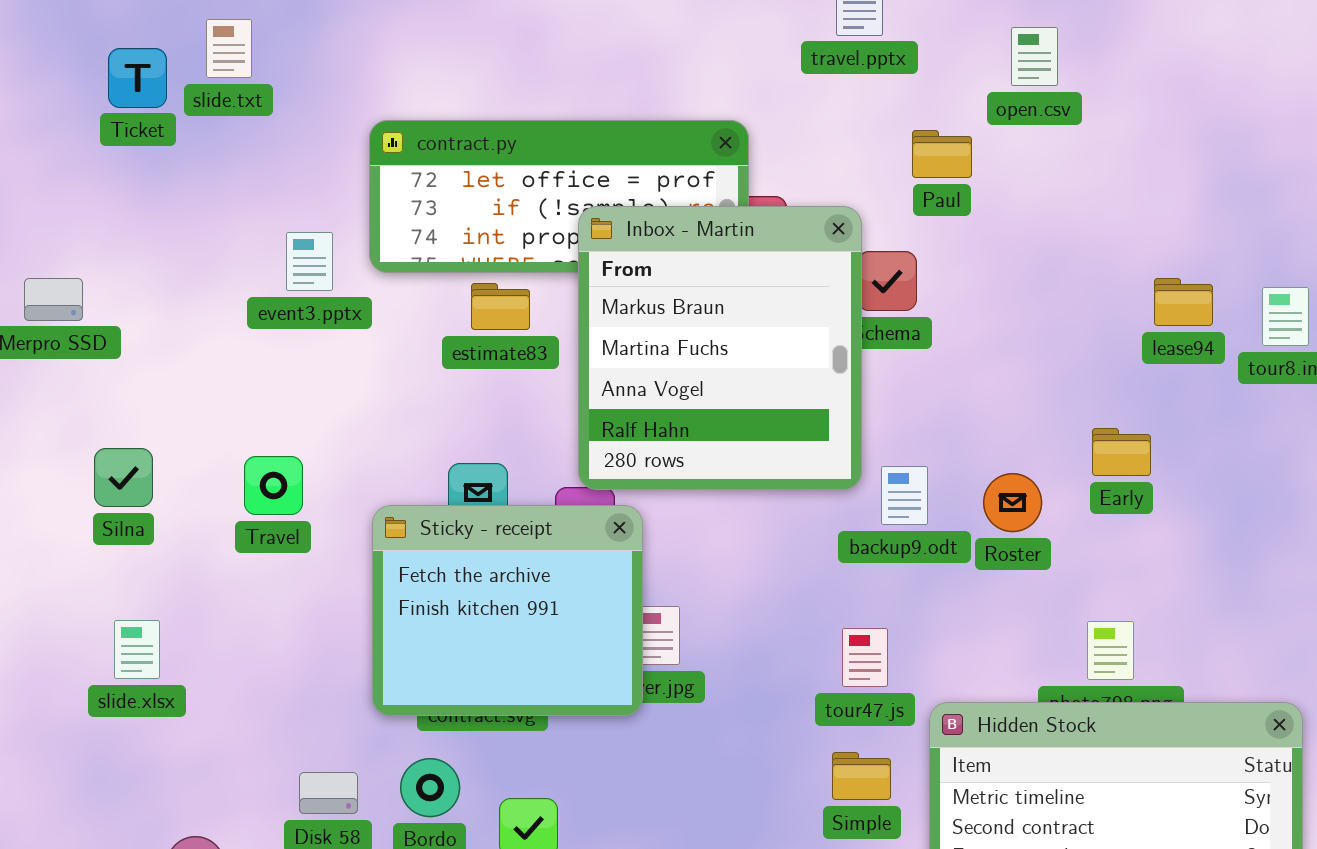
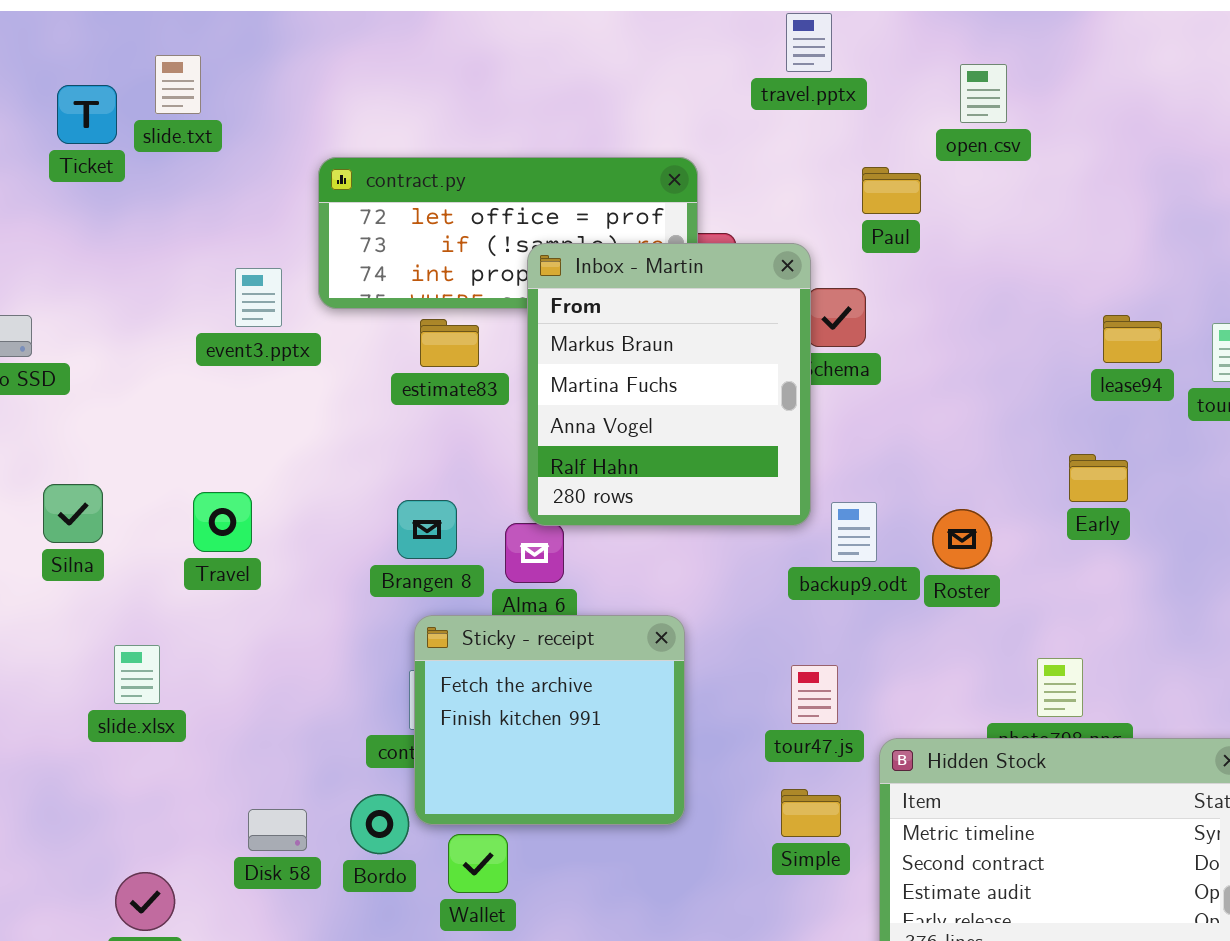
Early: [1092,428,1151,476] -> [1069,454,1128,502], moved
Sticky - receipt: [372,505,643,716] -> [414,615,685,825], moved
slide.xlsx: [114,620,160,679] -> [114,645,160,704], moved

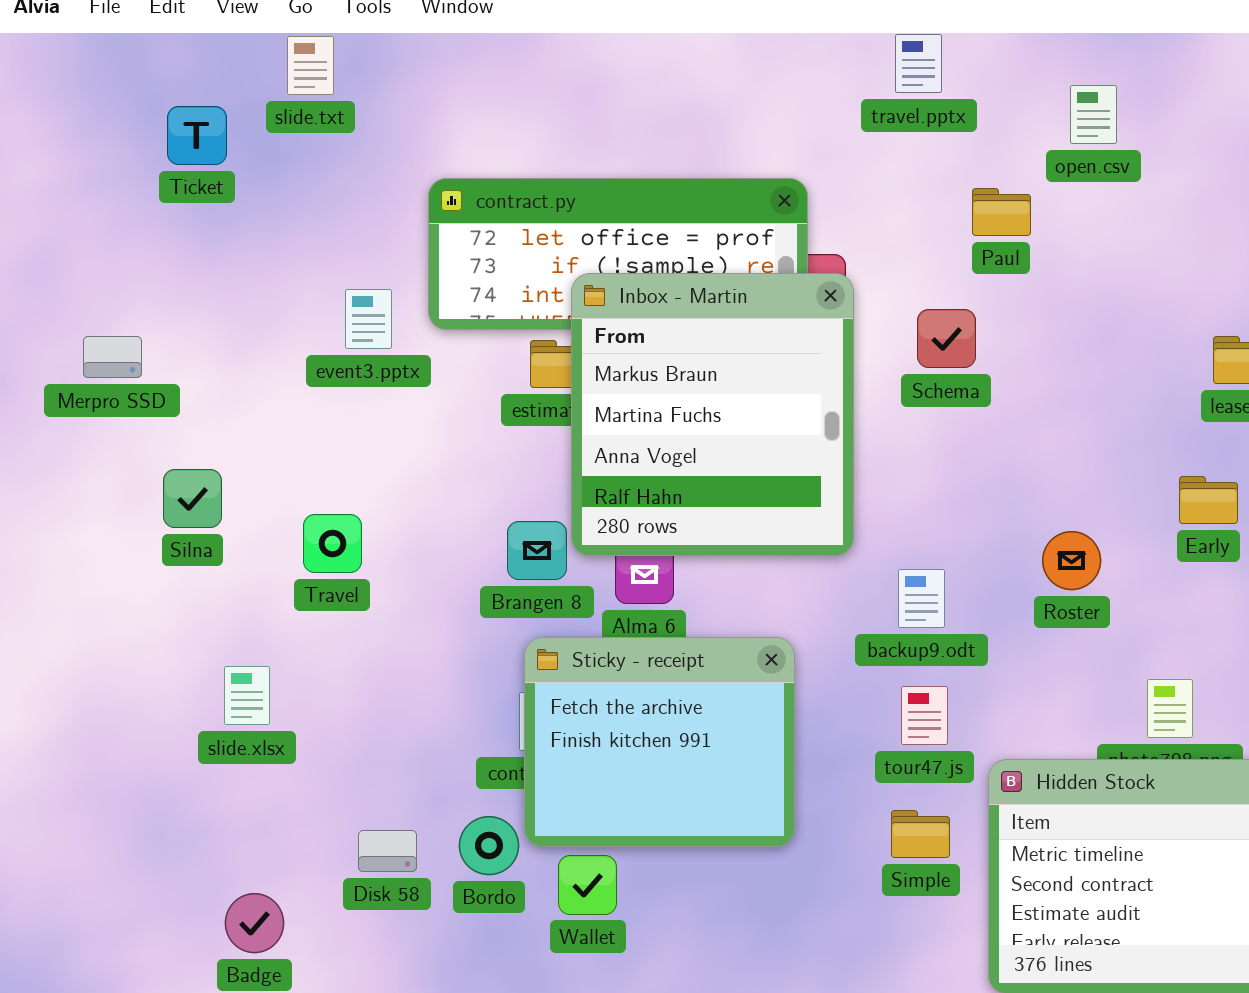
slide.txt: [155,55,201,114] -> [287,36,334,95], moved
Inbox - Martin: [527,243,811,526] -> [571,273,854,556], moved
Silna: [43,484,103,543] -> [163,469,222,528], moved
backup9.odt: [831,502,877,562] -> [898,569,945,628], moved

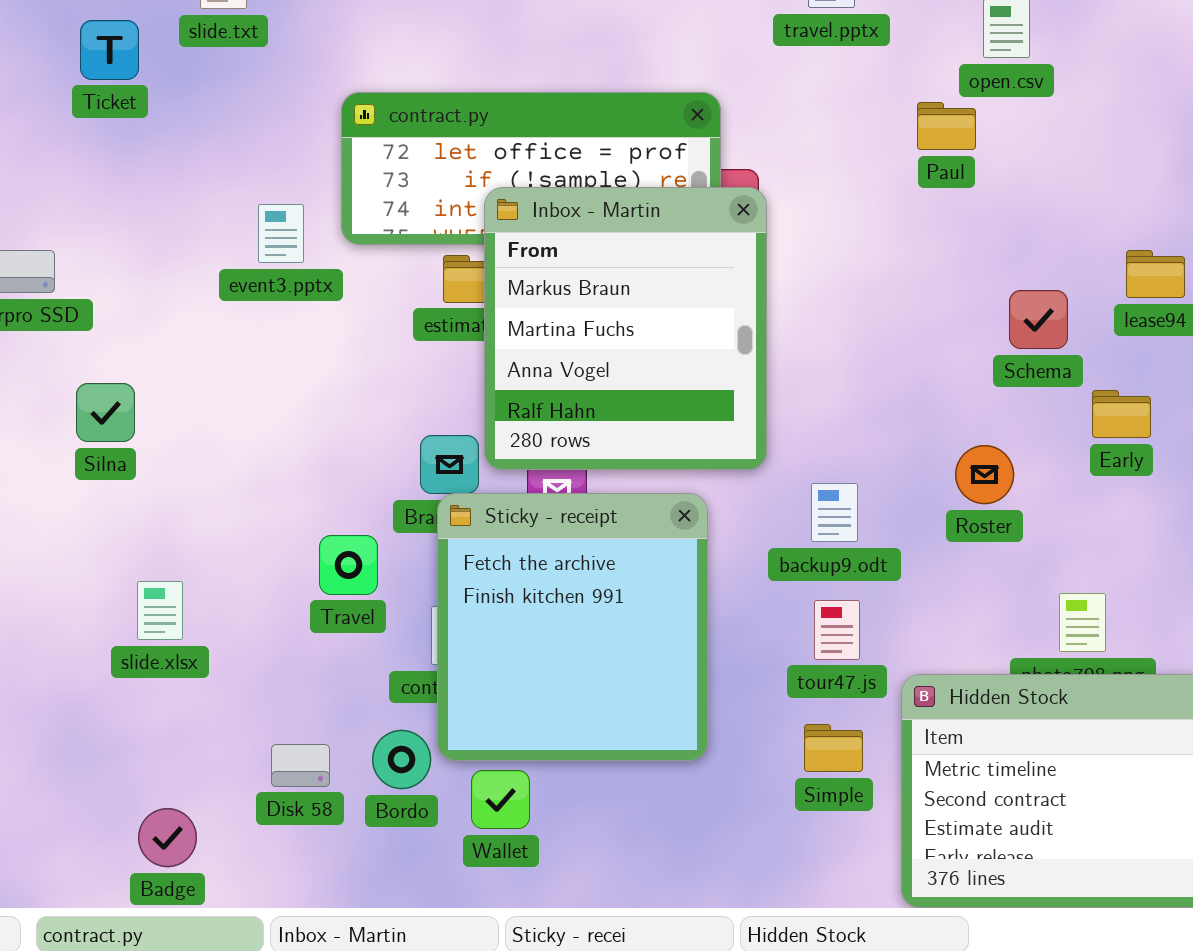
Paul: [972,188,1031,236] -> [917,102,976,150], moved
Schema: [917,309,976,368] -> [1009,290,1068,349], moved
Travel: [303,514,362,573] -> [319,535,378,595], moved
Sticky - receipt: [524,637,795,847] -> [437,493,708,761], resized

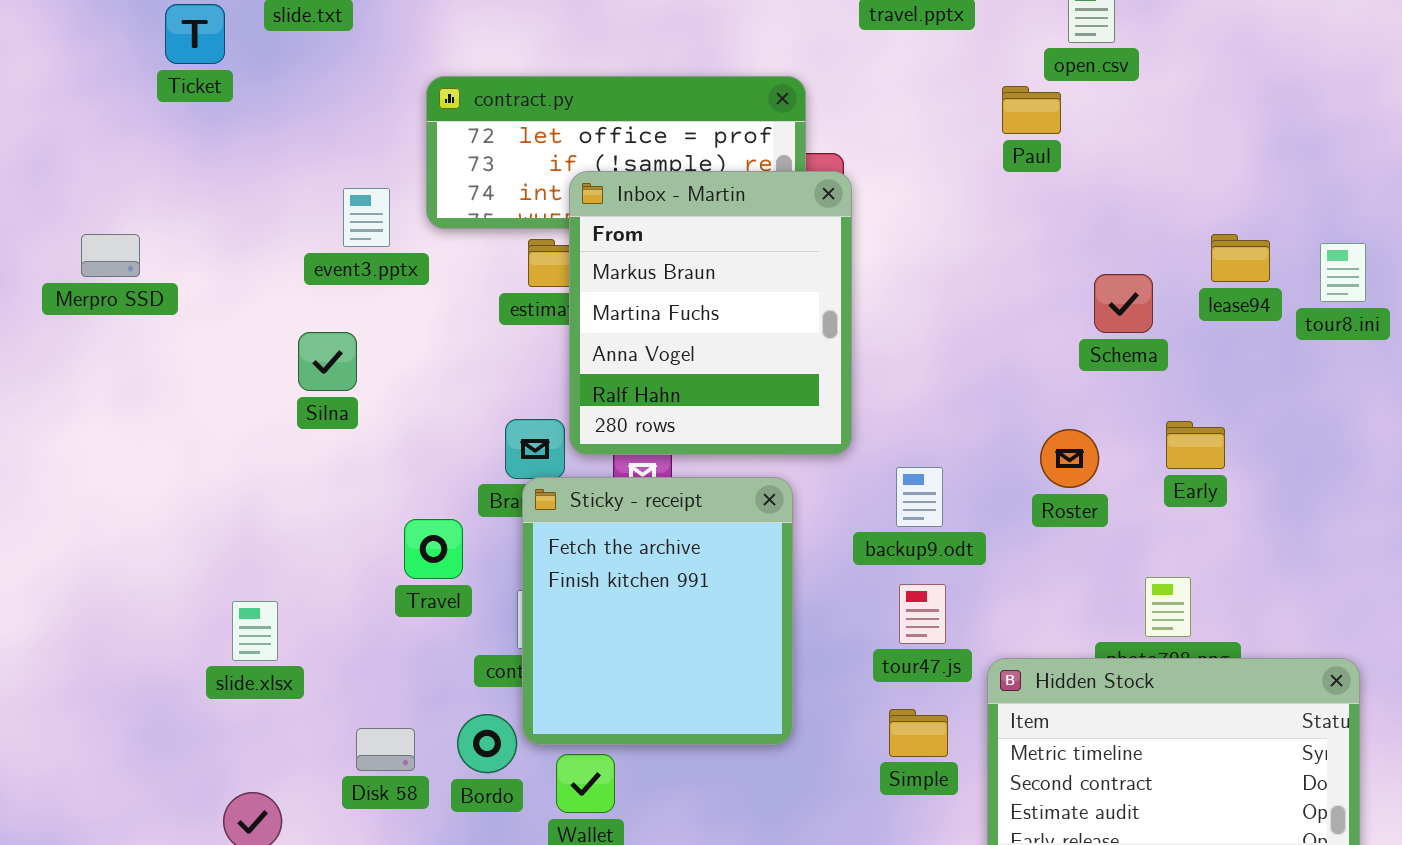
Silna: [76,383,135,442] -> [298,332,357,391], moved
Early: [1092,390,1151,438] -> [1166,421,1225,469], moved
slide.xlsx: [137,581,183,640] -> [232,601,278,661], moved

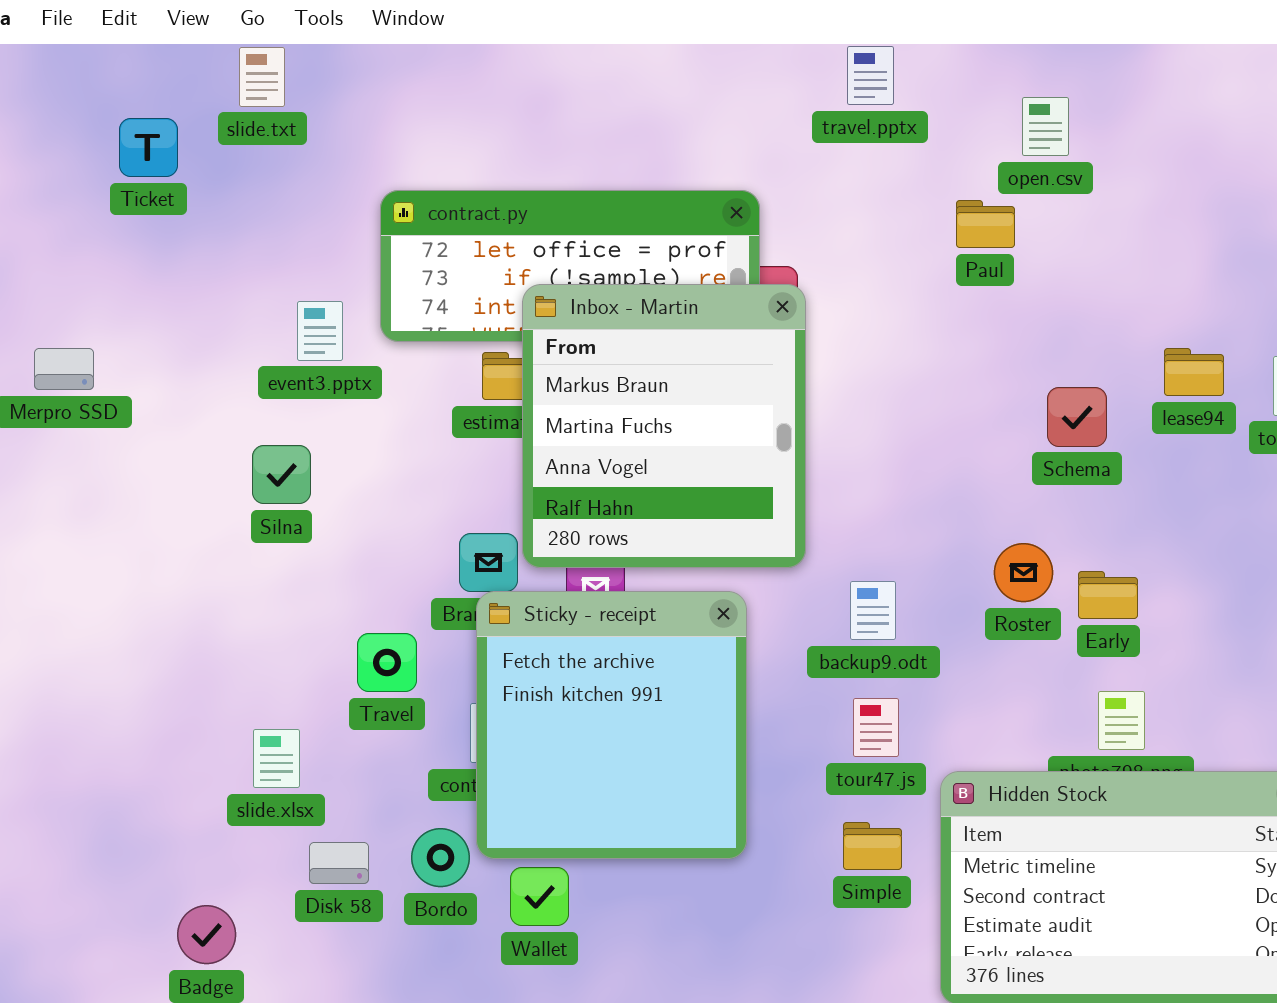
Early: [1166,421,1225,469] -> [1078,571,1138,619], moved
slide.xlsx: [232,601,278,661] -> [253,729,300,788], moved

